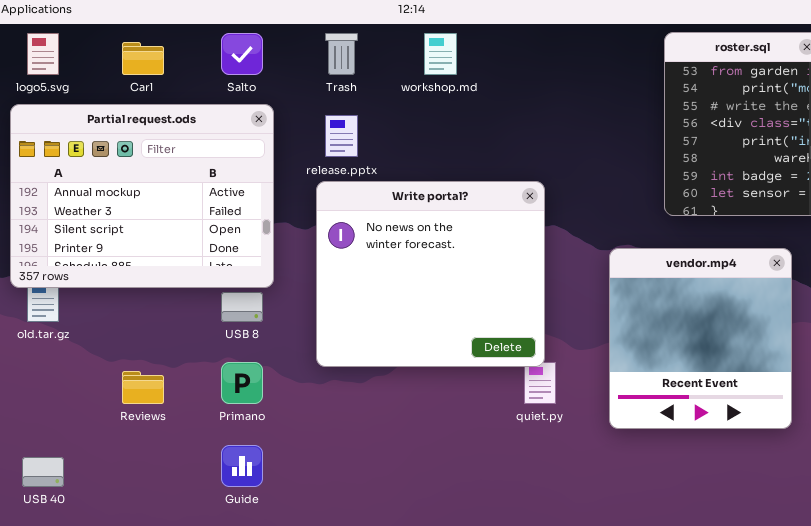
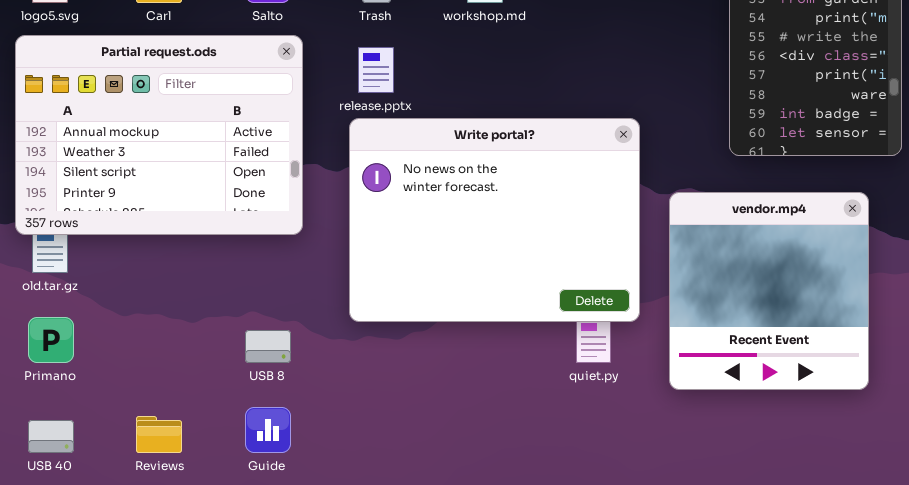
Write portal?: [316,181,545,367] -> [349,118,640,322], resized
USB 8: [221,292,263,322] -> [245,330,291,363], moved
Primano: [221,362,263,404] -> [28,317,74,363], moved
Reviews: [122,371,164,404] -> [136,416,182,453], moved

